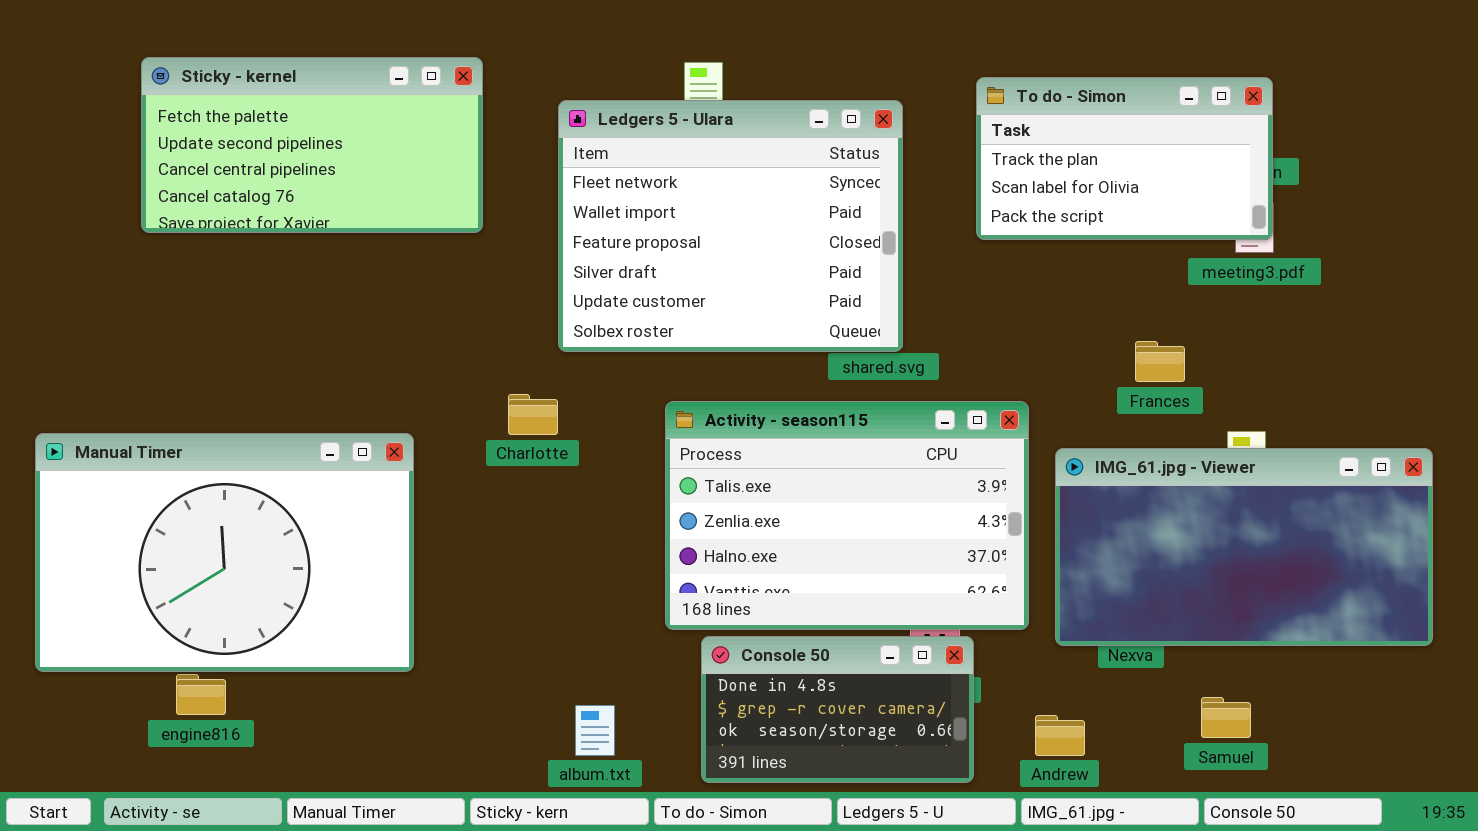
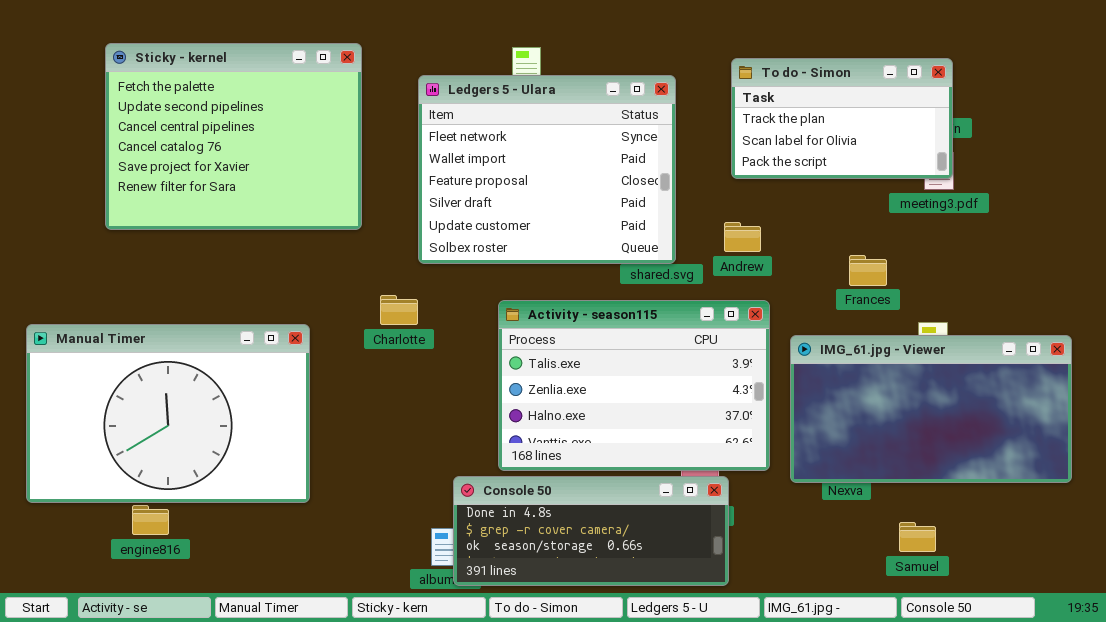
Sticky - kernel: [141,57,483,233] -> [105,43,362,230], resized
Console 50: [701,636,974,783] -> [453,476,729,586], resized
Andrew: [1035,715,1085,756] -> [724,222,761,252], moved

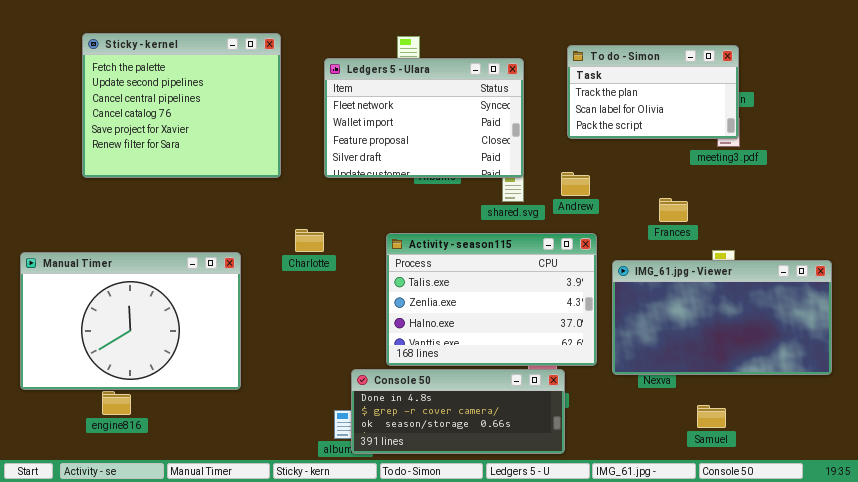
Ledgers 5 - Ulara: [418,75,676,264] -> [324,58,524,178], resized

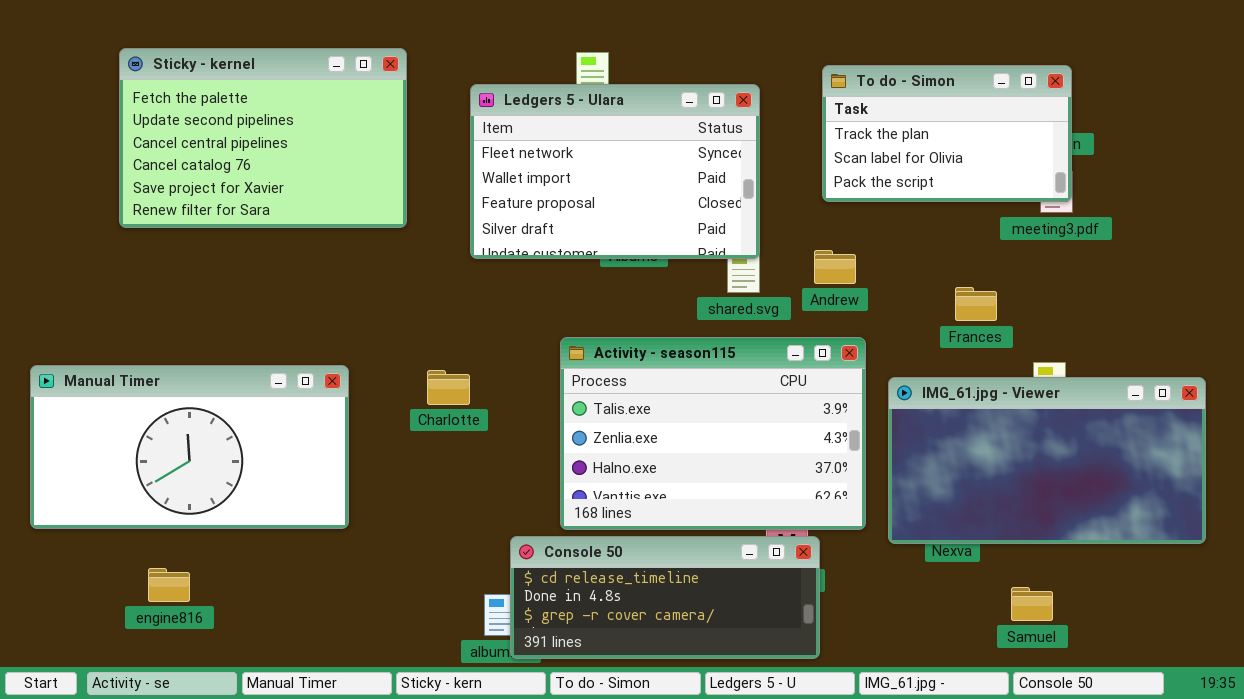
Sticky - kernel: [82,33,281,178] -> [119,48,407,228], resized
Charlotte: [295,229,324,252] -> [427,370,470,405], moved
Manual Timer: [20,252,241,390] -> [30,365,349,529], resized
Console 50: [351,369,565,454] -> [510,536,820,659], scrolled up 1 row

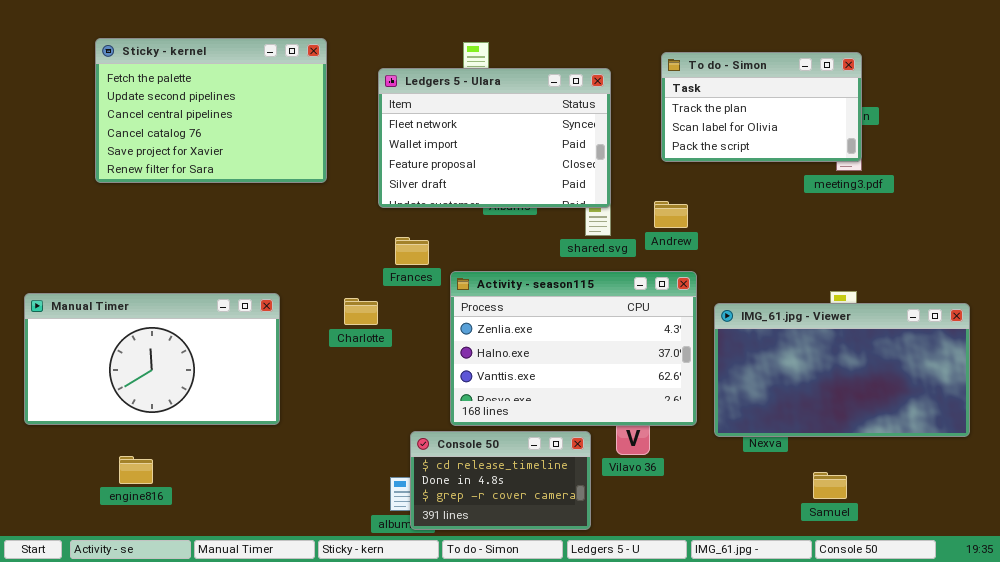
Frances: [955,287,997,321] -> [395,237,429,265], moved
Activity - season115: [560,337,866,530] -> [450,271,697,426], scrolled down 1 row
Console 50: [510,536,820,659] -> [410,431,591,530], resized

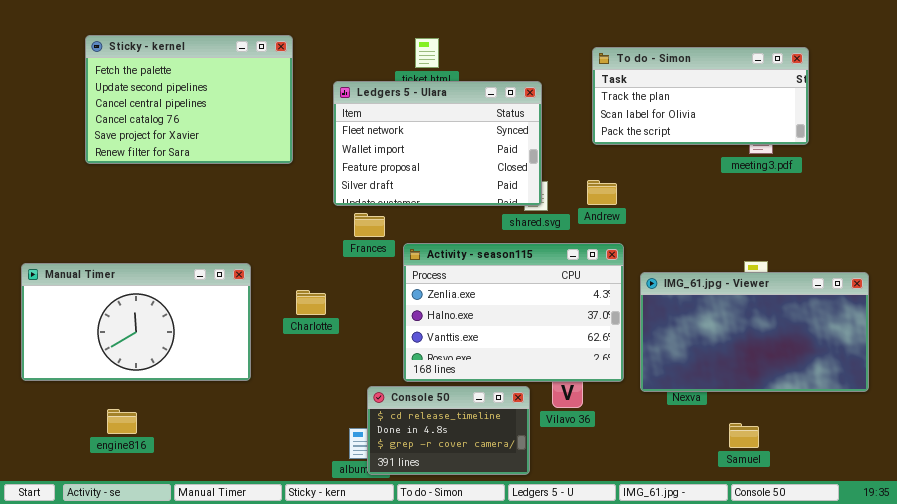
To do - Simon: [661,52,862,162] -> [592,47,809,145], resized
Ledgers 5 - Ulara: [378,68,611,208] -> [333,81,542,206], moved
Charlotte: [344,298,378,325] -> [296,290,326,315], moved

